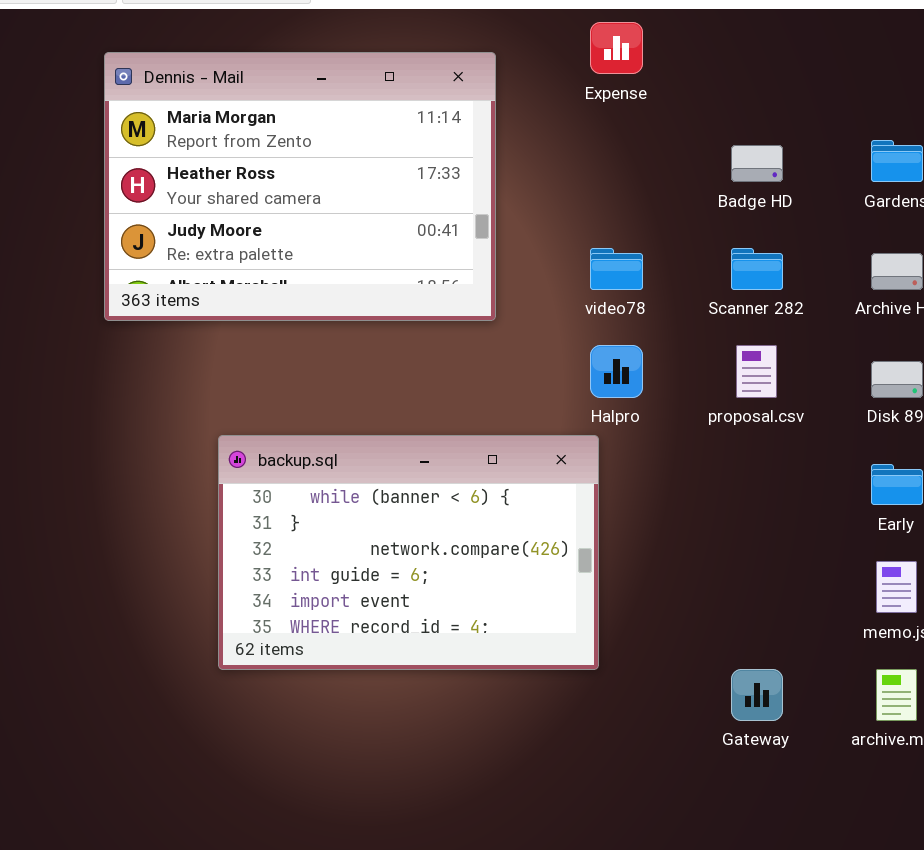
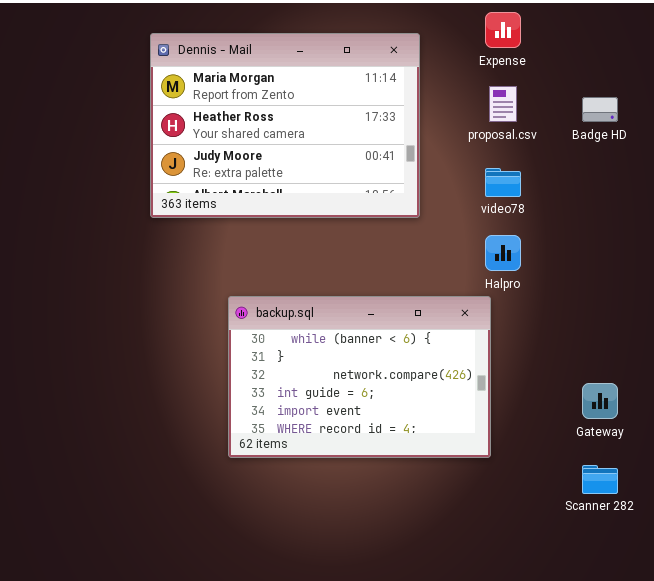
Scanner 282: [731,248,783,290] -> [582,465,618,494], moved
proposal.csv: [736,345,777,398] -> [489,86,517,122], moved
Gateway: [731,669,783,721] -> [582,383,618,419], moved

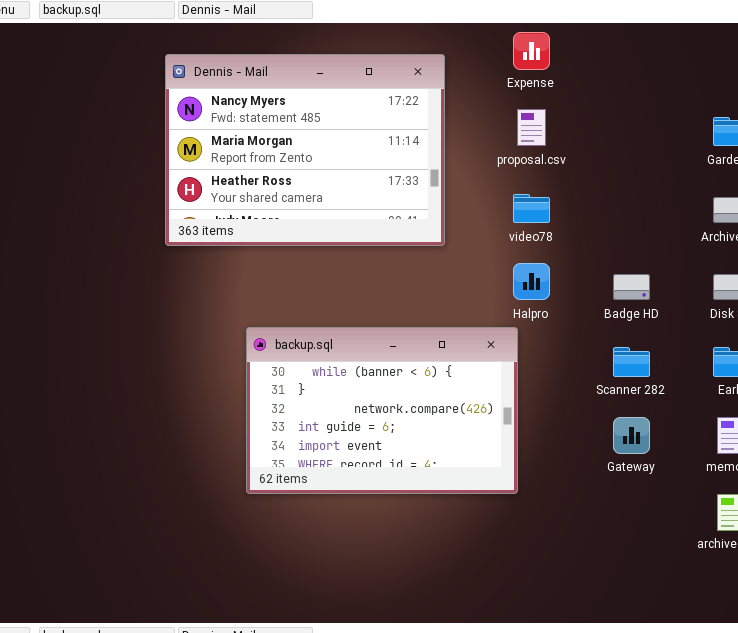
Dennis - Mail: [150,33,420,218] -> [165,54,445,246], scrolled up 1 row
Badge HD: [582,97,618,122] -> [613,274,650,300], moved
Scanner 282: [582,465,618,494] -> [613,347,650,377], moved

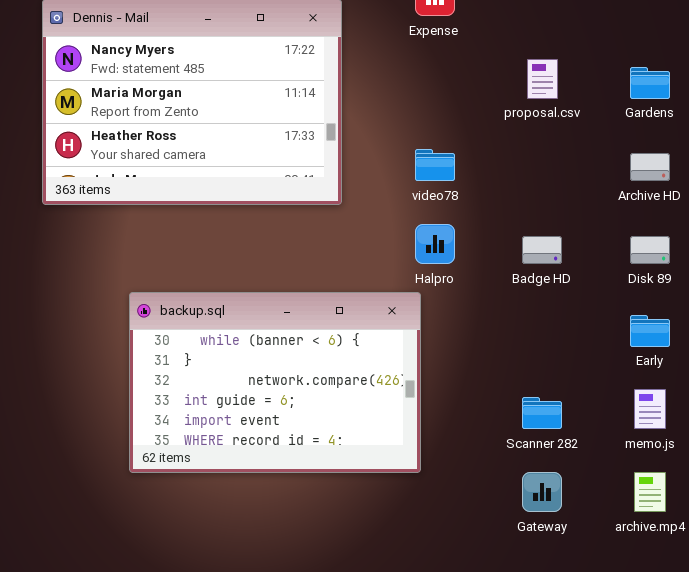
proposal.csv: [517,109,546,146] -> [527,59,558,99], moved
Scanner 282: [613,347,650,377] -> [522,397,562,429], moved
Gateway: [613,417,650,454] -> [522,472,562,512], moved

